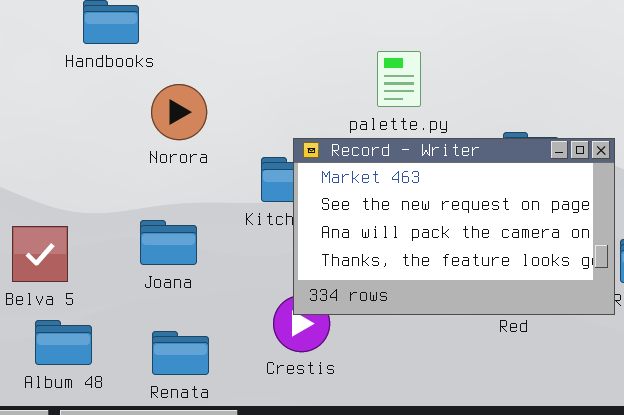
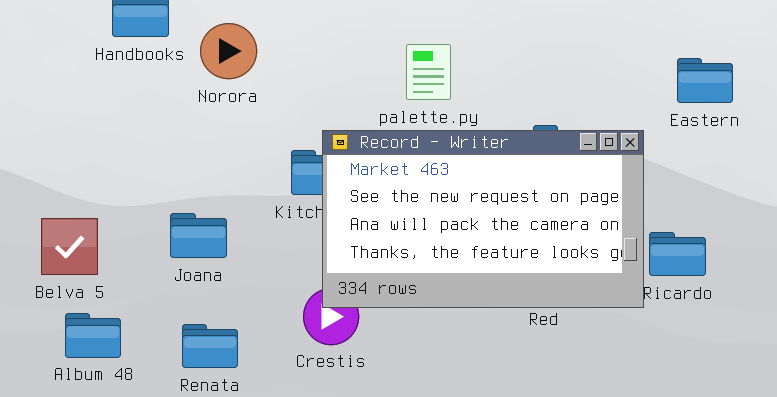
Norora: [151,84,207,140] -> [200,23,257,79], moved

